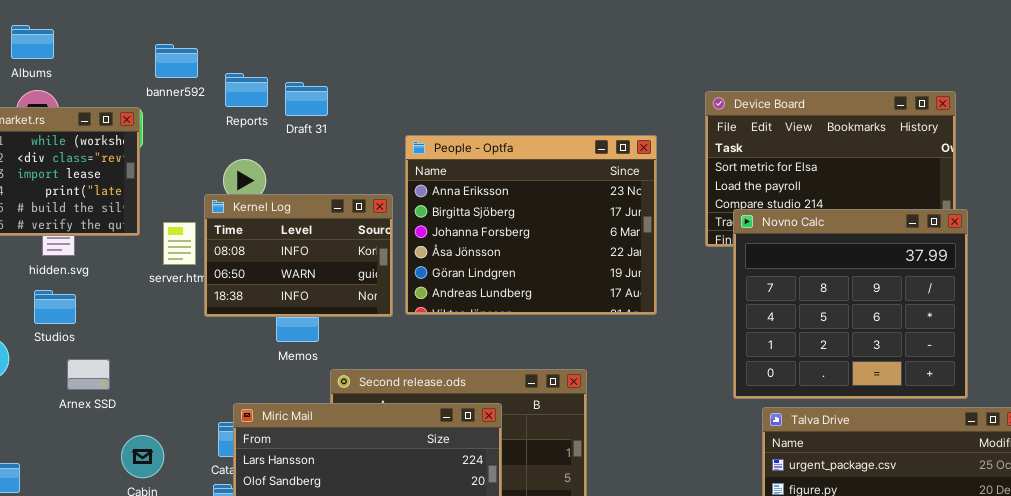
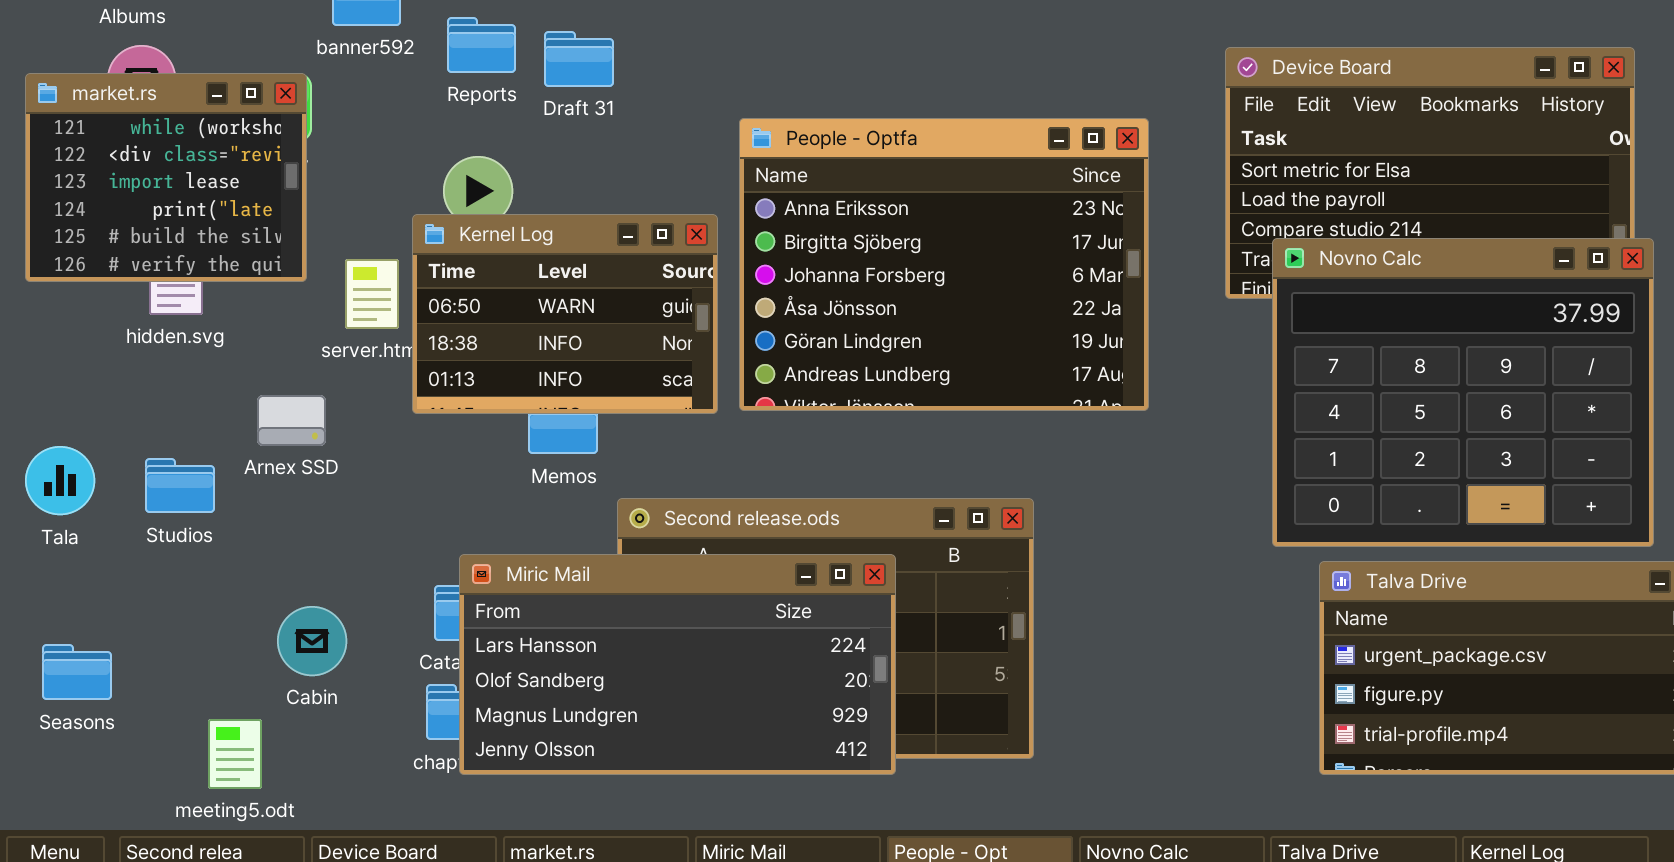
Kernel Log: [204,194,393,317] -> [412,214,718,414], scrolled down 1 row
Studios: [34,290,76,324] -> [145,458,215,513], moved
Arnex SSD: [67,359,110,390] -> [257,395,326,446], moved

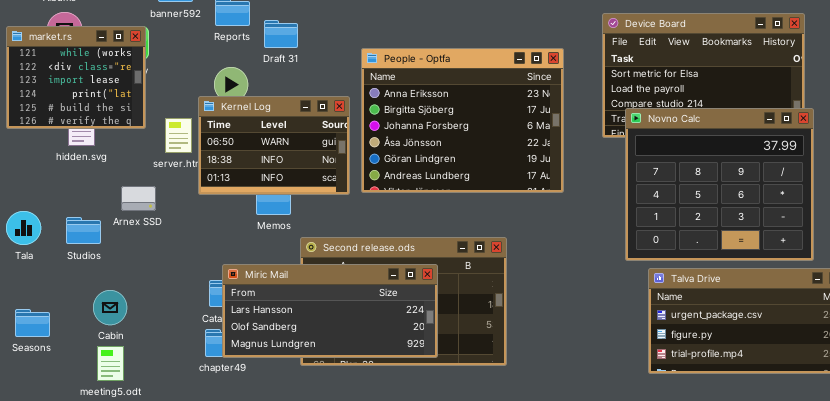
Draft 31: [544,31,614,87] -> [264,20,298,48], moved
Miric Mail: [459,554,896,775] -> [222,264,438,358], resized
Cabin: [277,606,347,676] -> [93,290,127,325], moved

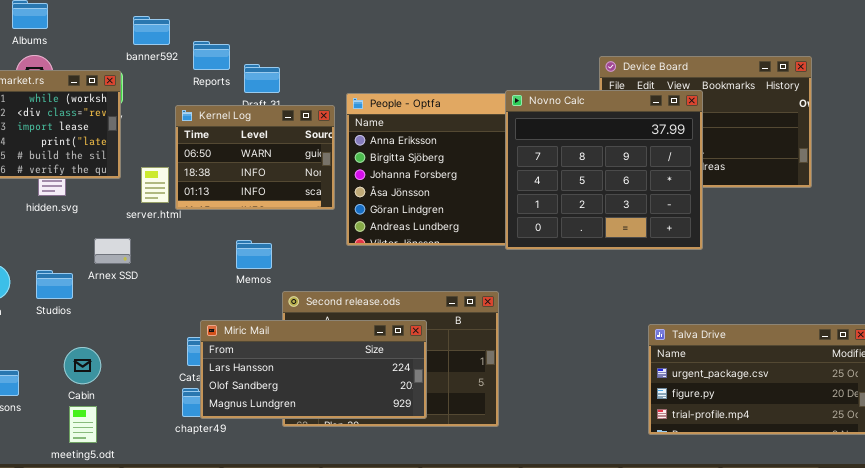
Kernel Log: [198,96,350,195] -> [175,105,335,210], moved
Novno Calc: [625,108,814,261] -> [505,90,703,250], moved

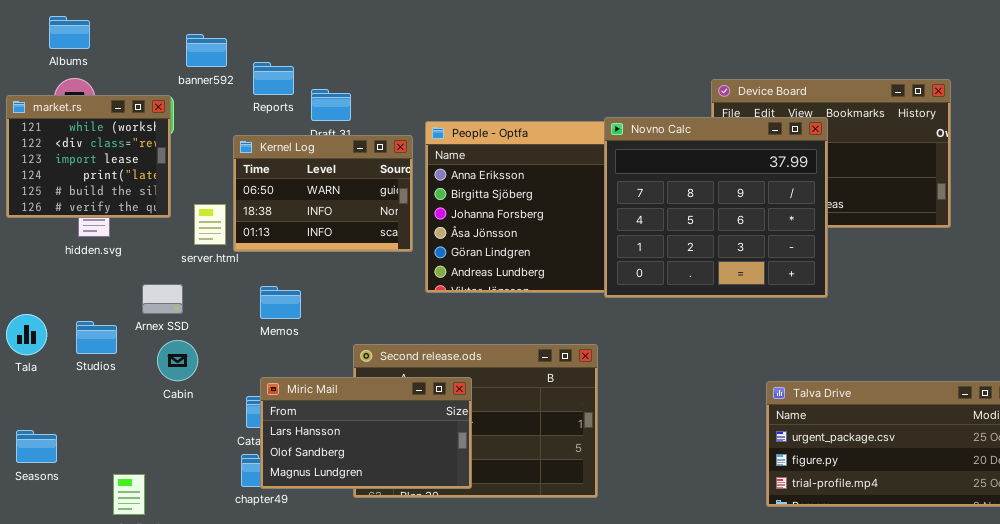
Memos: [236,240,272,269] -> [260,286,301,319], moved
Miric Mail: [200,320,427,419] -> [260,377,472,489], resized
Cabin: [64,347,101,384] -> [157,340,198,381], moved

